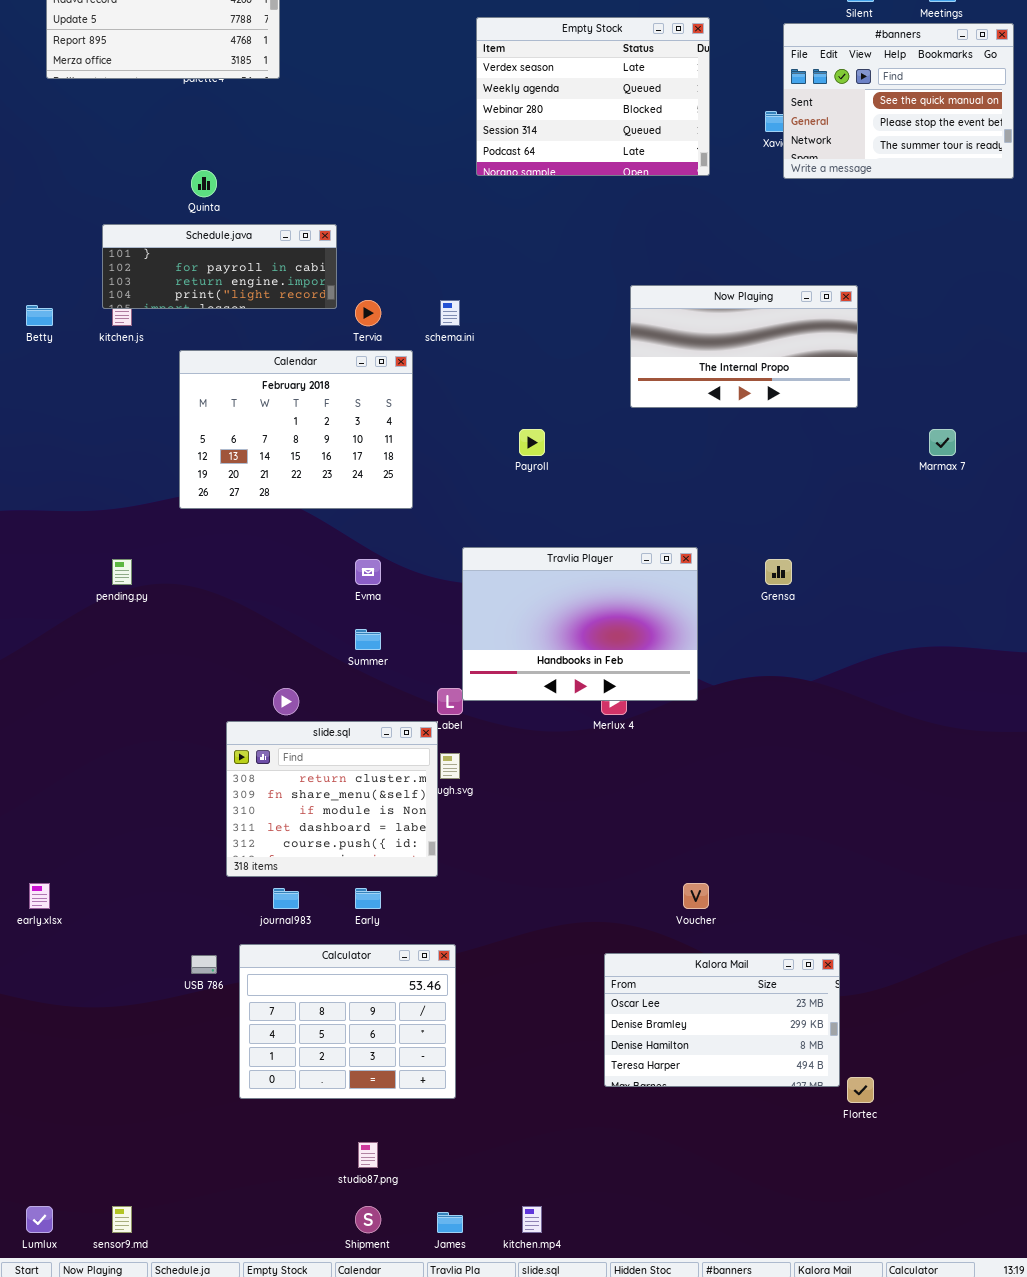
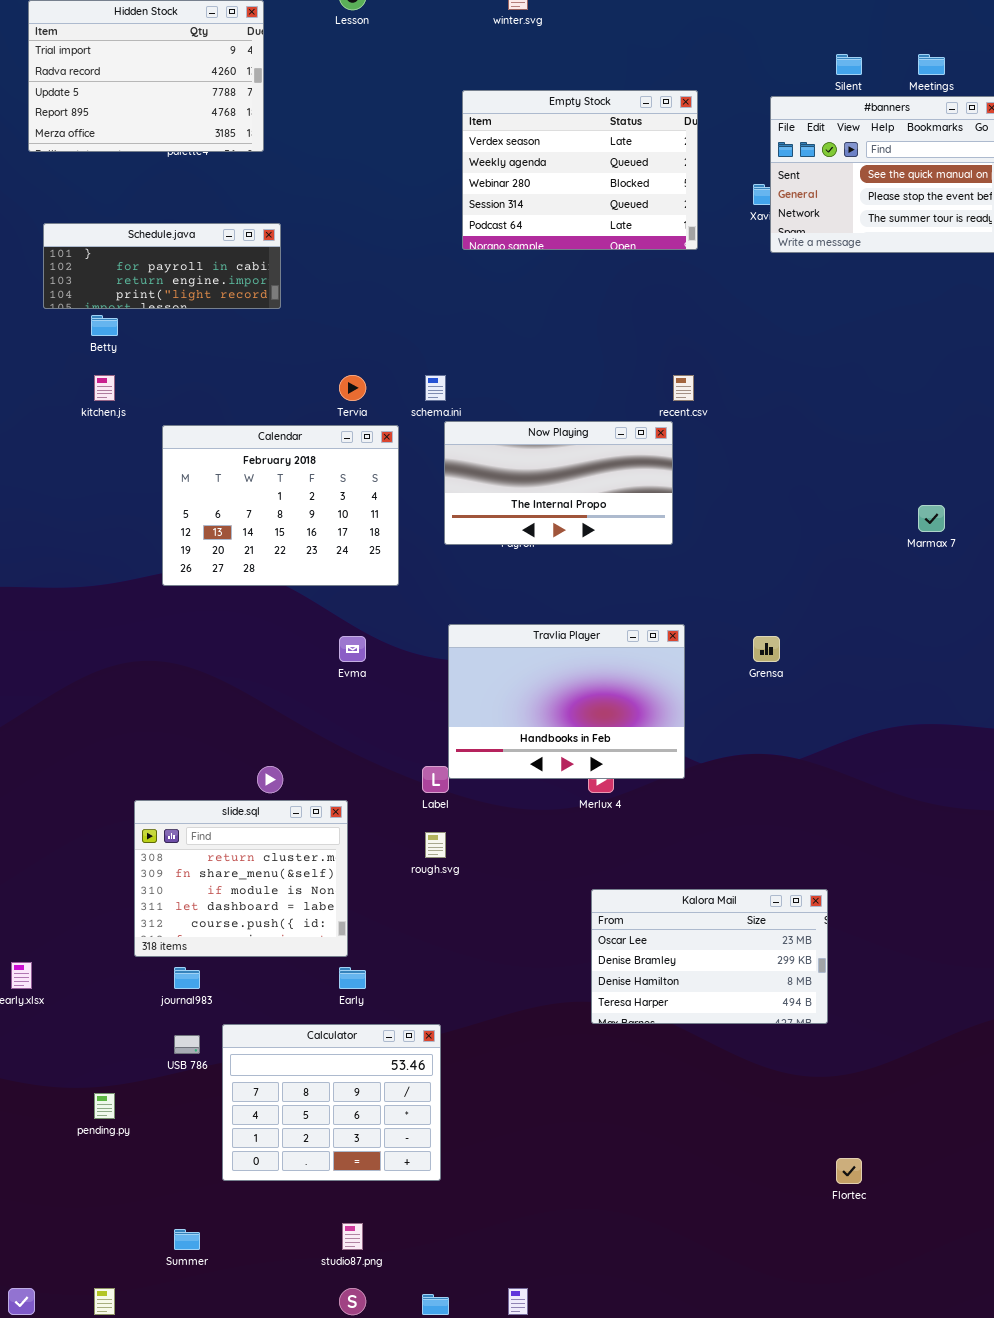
Schedule.java: [102,224,337,309] -> [43,223,281,309], moved
Now Playing: [630,285,858,408] -> [444,421,673,545], moved
Betty: [26,305,53,326] -> [91,315,118,336], moved
pending.py: [112,559,132,585] -> [94,1093,115,1119], moved
Summer: [355,629,381,650] -> [174,1229,200,1250], moved
slide.sql: [226,721,438,877] -> [134,800,348,957], moved
journal983: [273,888,299,909] -> [174,967,200,989], moved
Kalora Mail: [604,953,840,1087] -> [591,889,828,1024], moved

